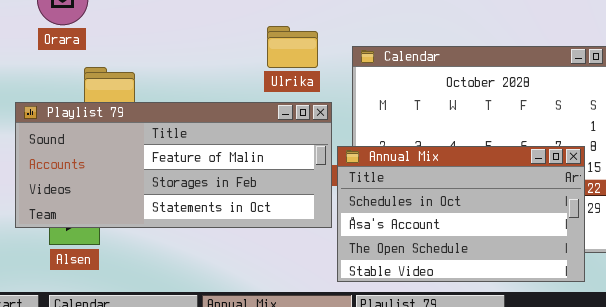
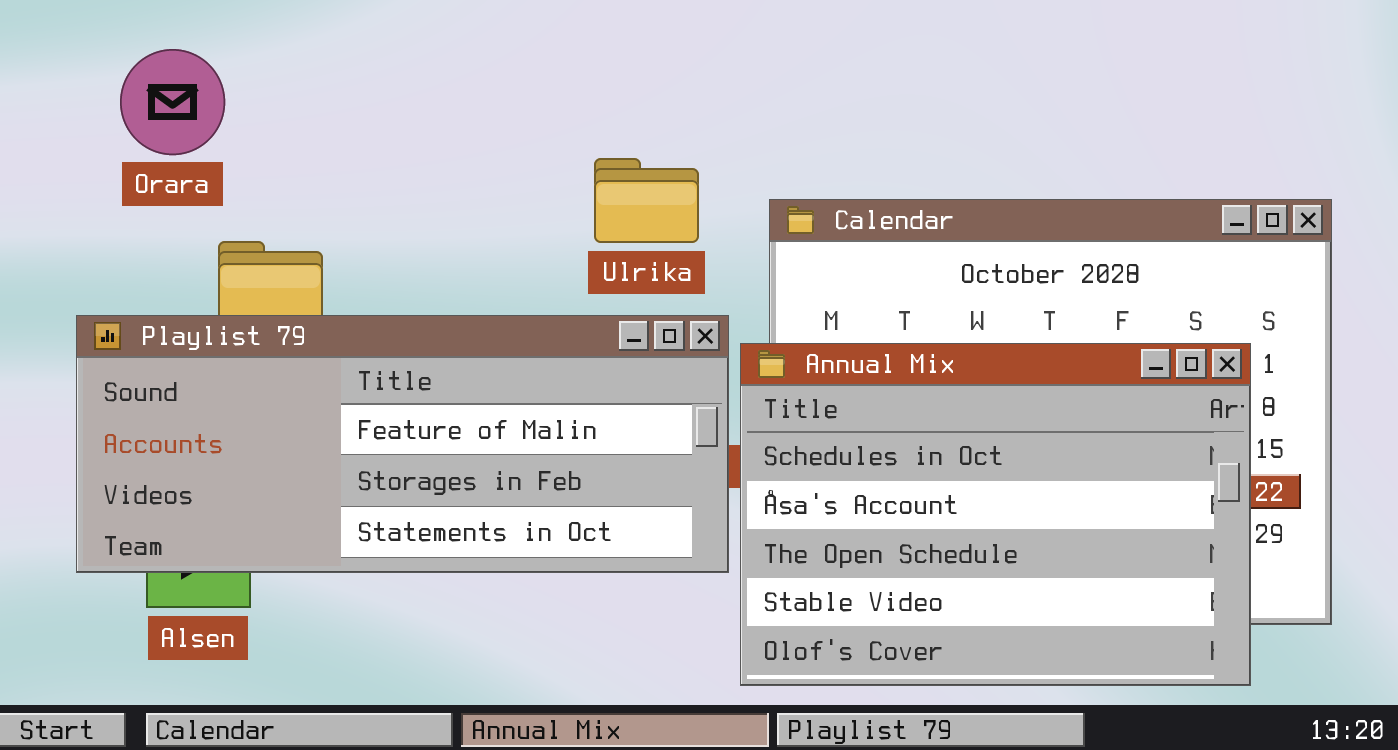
Annual Mix: [337,146,585,282] -> [740,343,1251,686], resized

